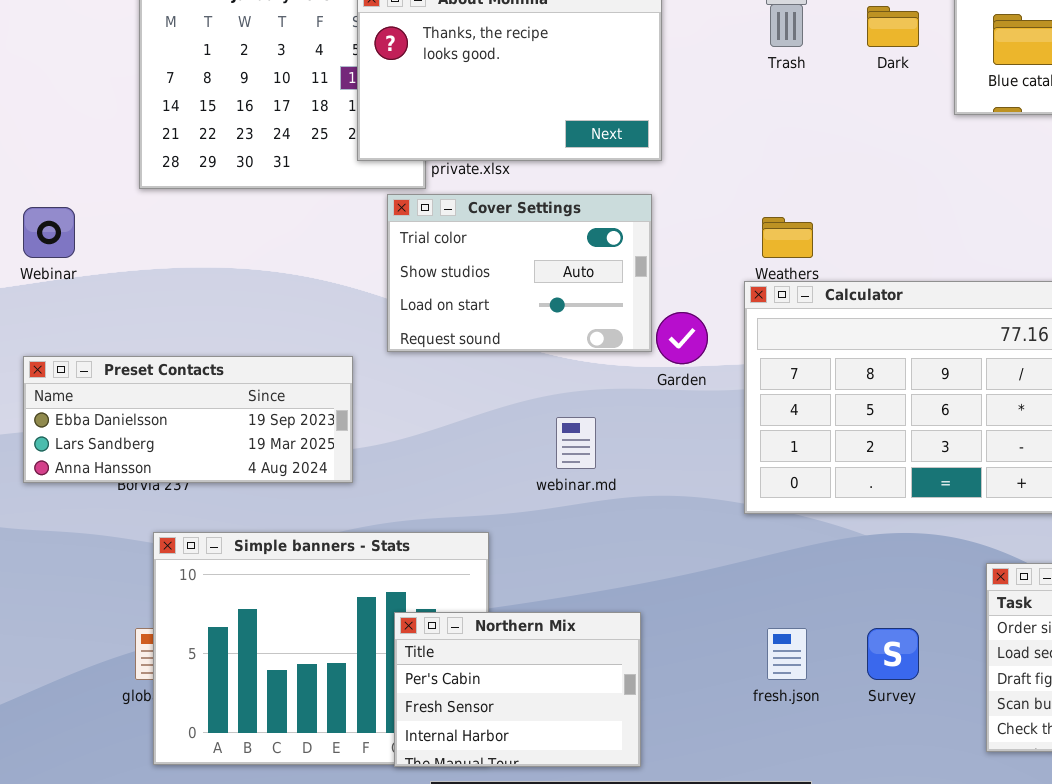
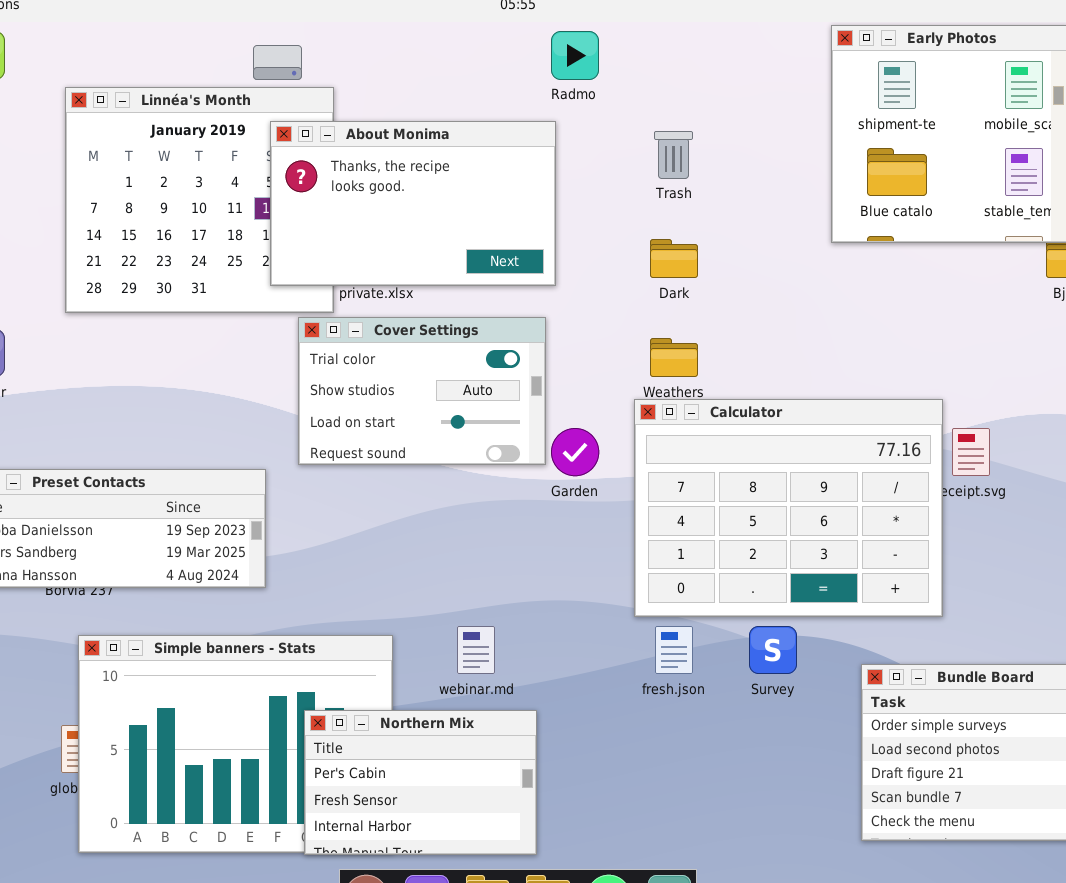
Dark: [867,6,919,47] -> [650,239,698,278], moved
webinar.md: [556,417,596,469] -> [457,626,495,674], moved
fresh.json: [767,628,807,680] -> [655,626,693,674], moved
Survey: [867,628,919,680] -> [749,626,797,674], moved

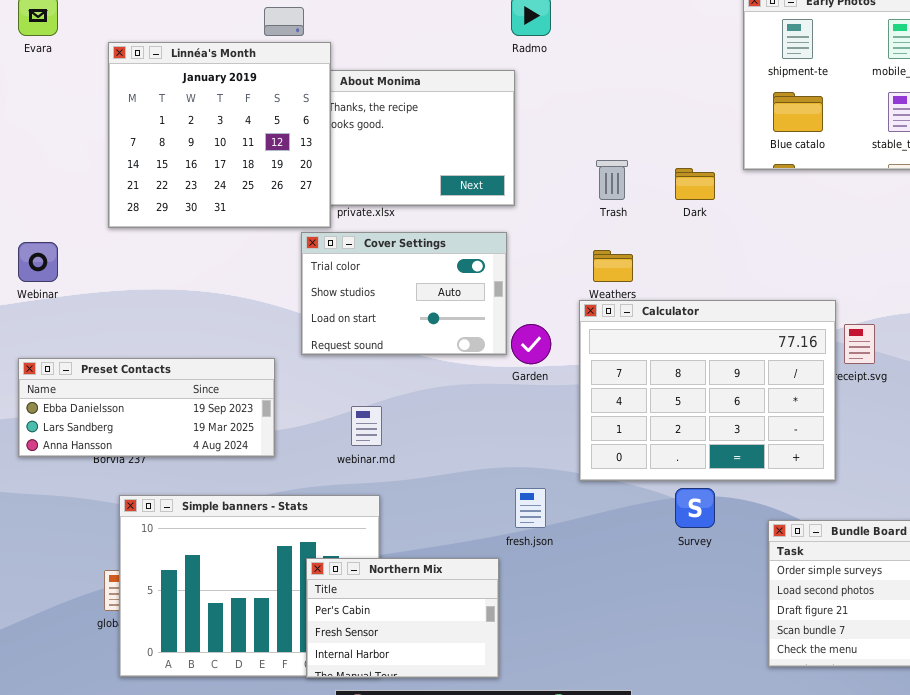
Linnéa's Month: [65,87,334,313] -> [108,42,331,228], raised
Trash: [654,131,693,179] -> [596,160,628,200], moved
Dark: [650,239,698,278] -> [675,168,715,200], moved
webinar.md: [457,626,495,674] -> [351,406,382,446], moved
fresh.json: [655,626,693,674] -> [515,488,546,528], moved

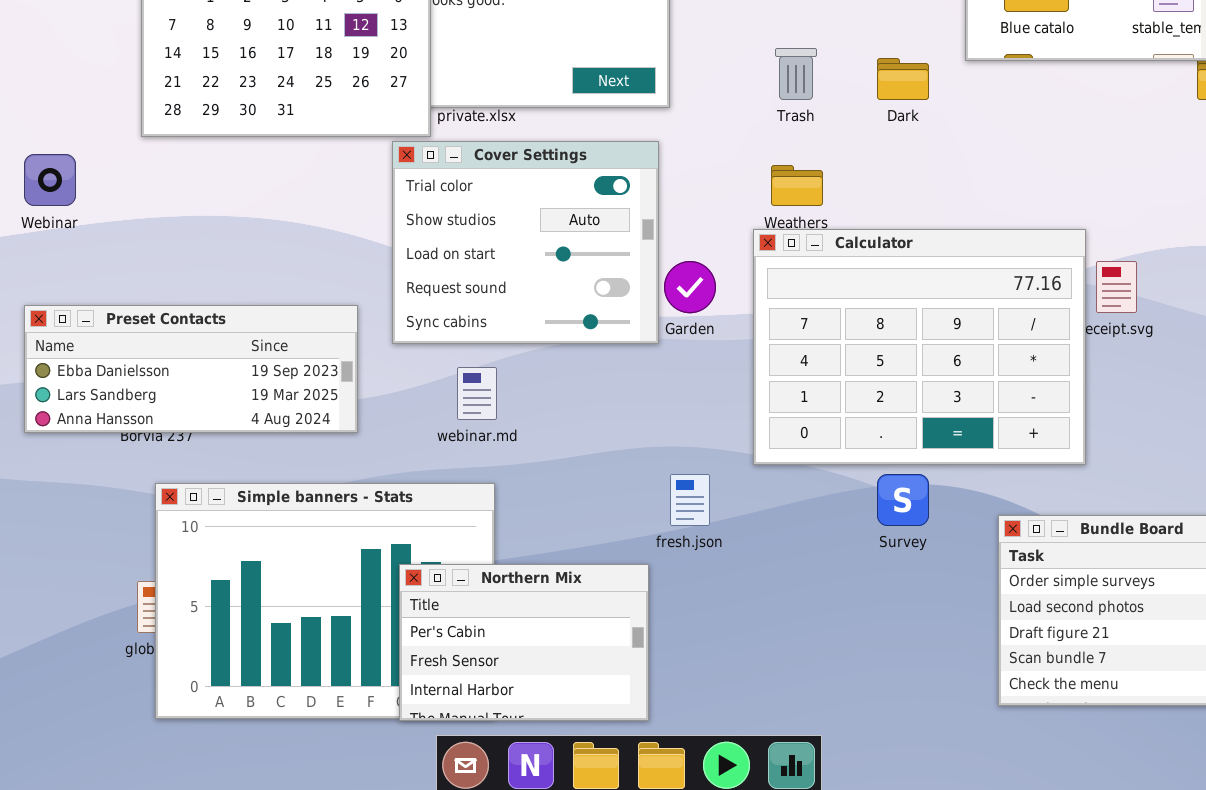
Cover Settings: [301,232,507,355] -> [392,141,659,344], resized

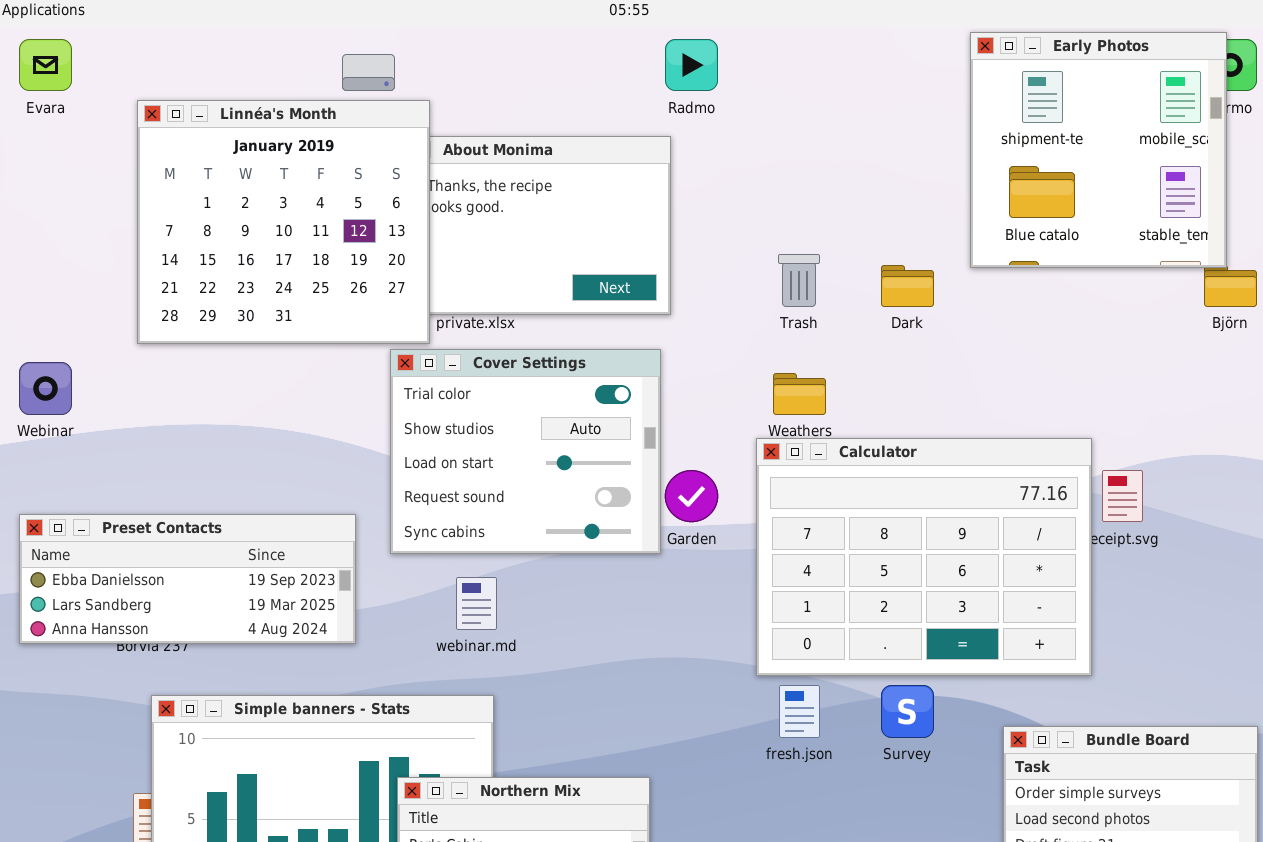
fresh.json: [670,474,710,526] -> [779,685,820,738], moved

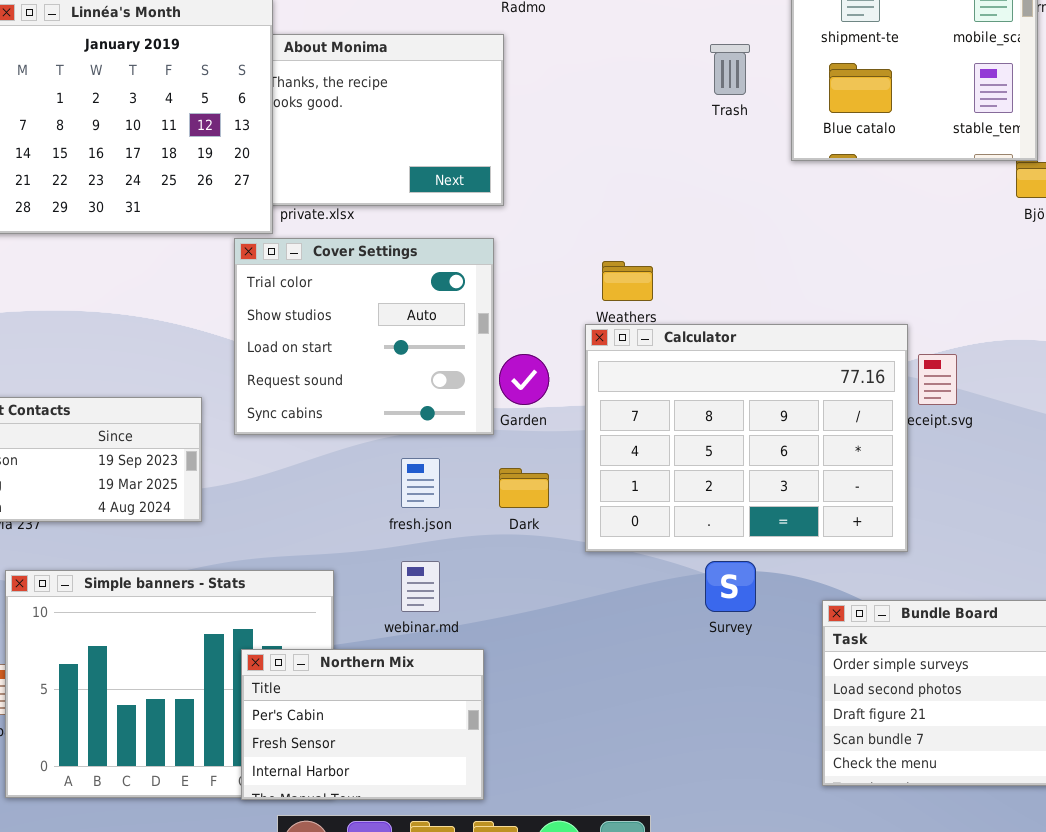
Trash: [778,254,820,307] -> [710,44,750,95], moved
Dark: [881,265,934,307] -> [499,468,549,508], moved
webinar.md: [456,577,497,630] -> [401,561,440,612], moved
fresh.json: [779,685,820,738] -> [401,458,440,508], moved

